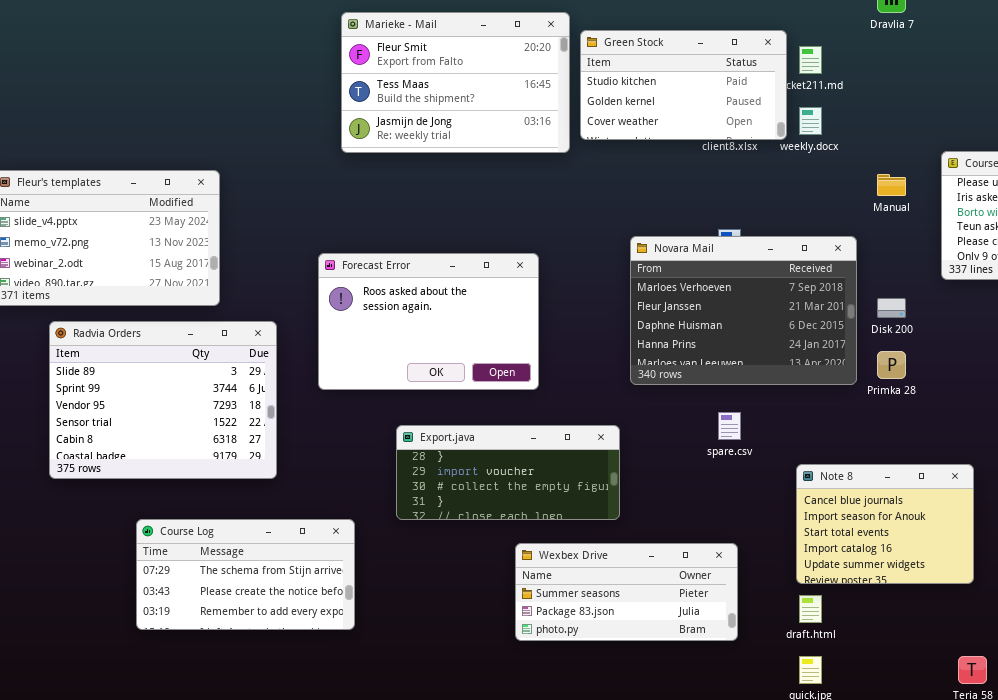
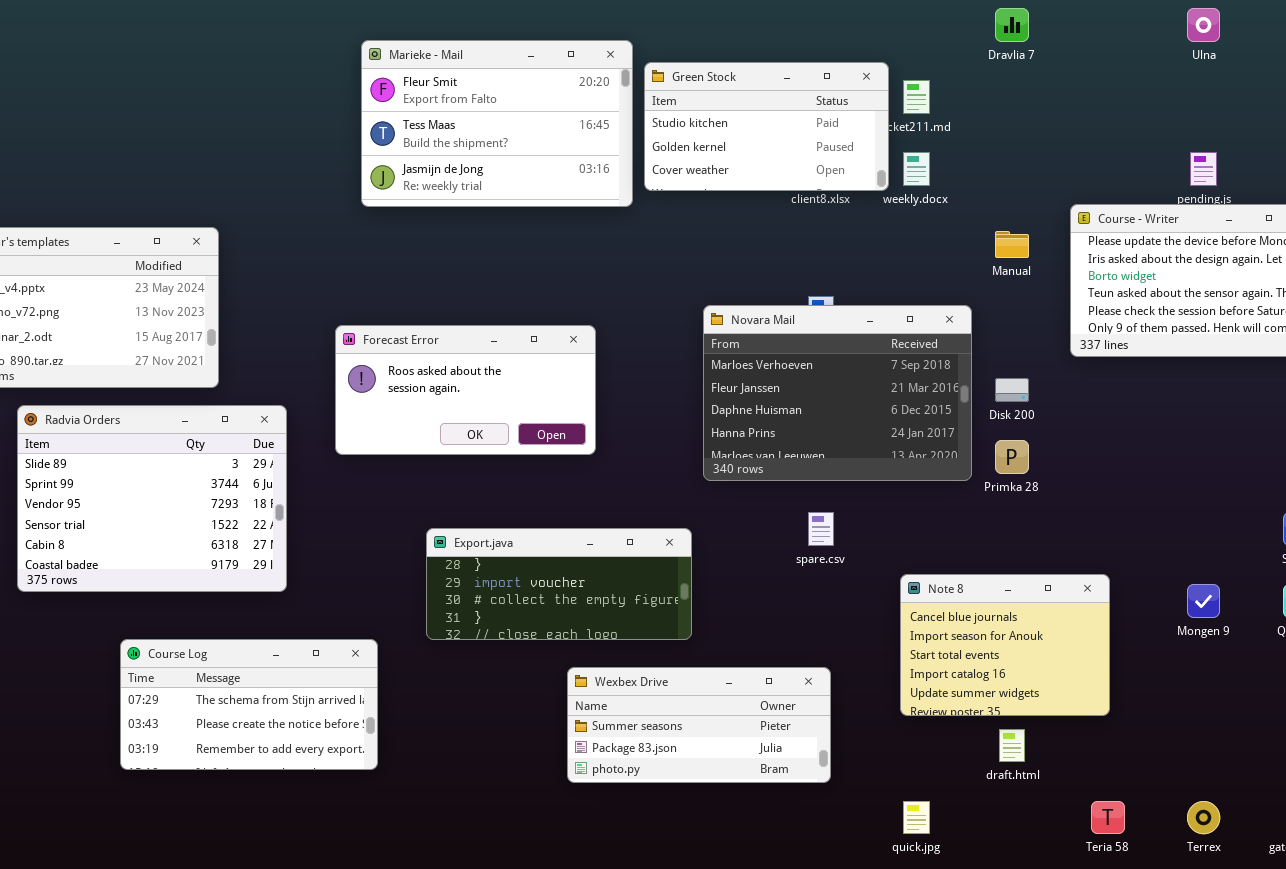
Forecast Error: [318,253,539,390] -> [335,325,596,455], resized
draft.html: [799,595,822,623] -> [999,729,1025,762], moved

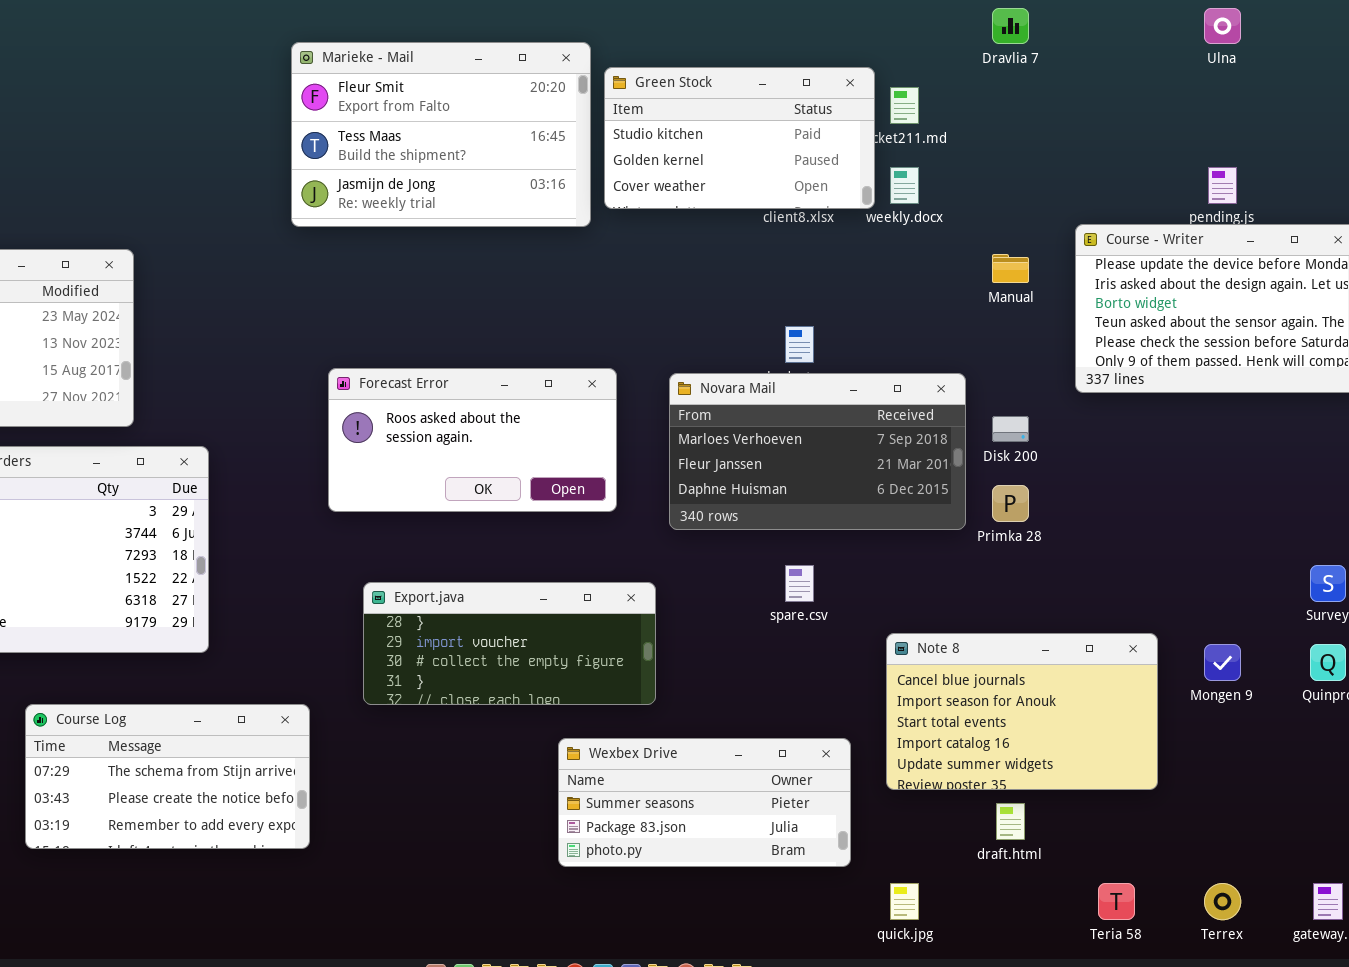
Novara Mail: [703,305,972,481] -> [669,373,966,530], resized
Forecast Error: [335,325,596,455] -> [328,368,617,512], moved
Note 8: [900,574,1110,716] -> [886,633,1158,790], resized
Wexbex Drive: [567,667,831,783] -> [558,738,851,867], moved

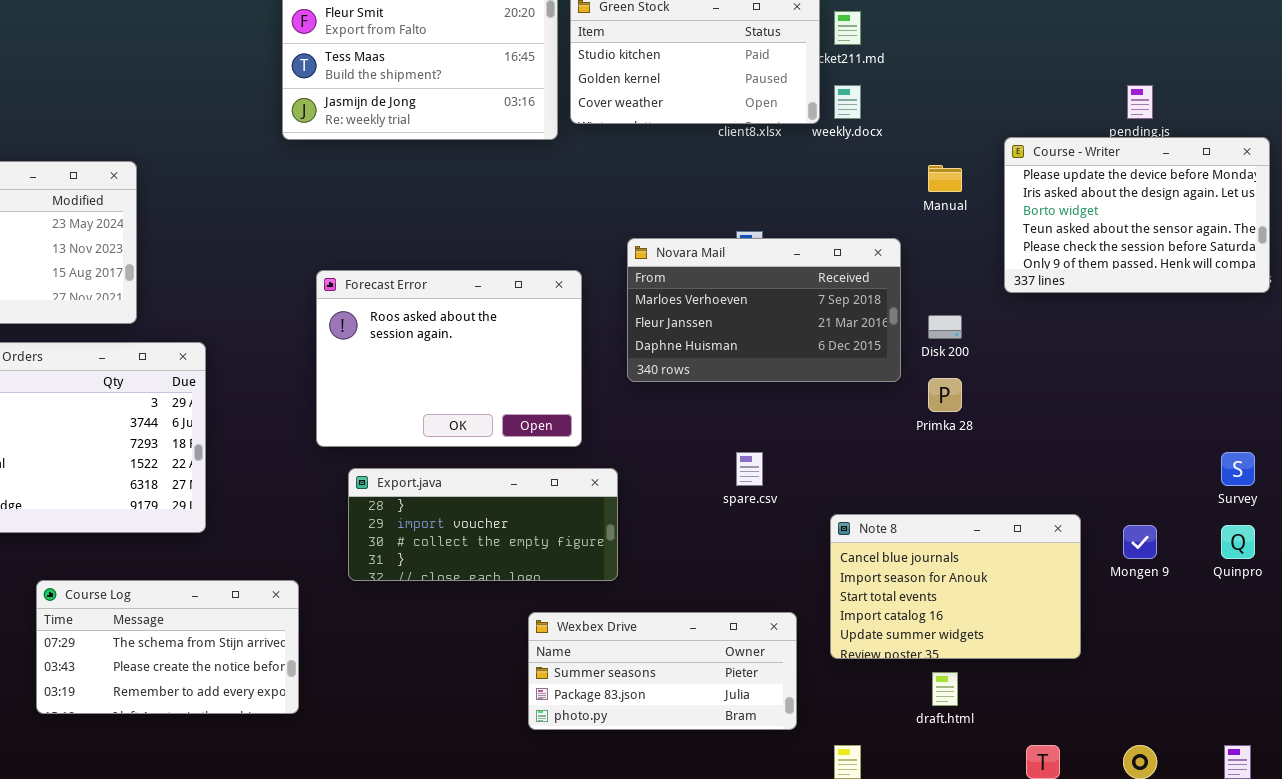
Forecast Error: [328,368,617,512] -> [316,270,582,447], resized
Novara Mail: [669,373,966,530] -> [627,238,901,382], moved

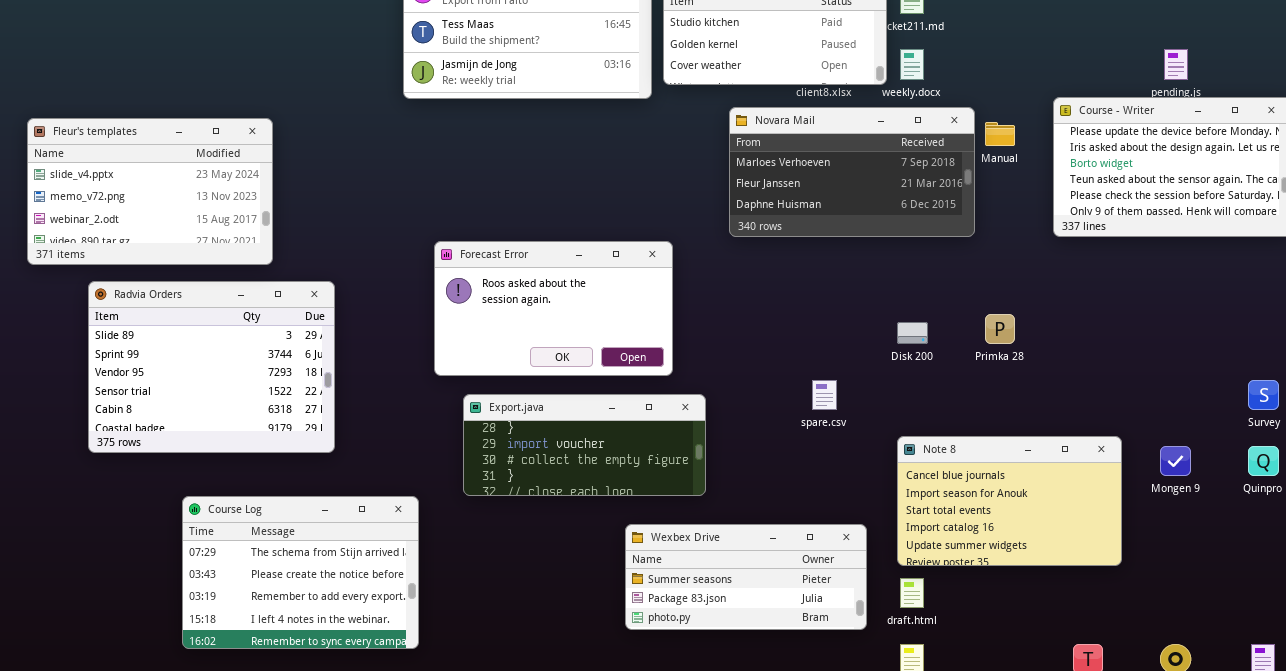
Novara Mail: [627,238,901,382] -> [729,107,975,237], moved
Forecast Error: [316,270,582,447] -> [434,241,673,376], resized
Disk 200: [928,315,962,339] -> [897,322,928,344], moved
Course Log: [36,580,299,714] -> [182,496,419,649], resized
draft.html: [932,672,958,706] -> [900,578,924,608], moved

